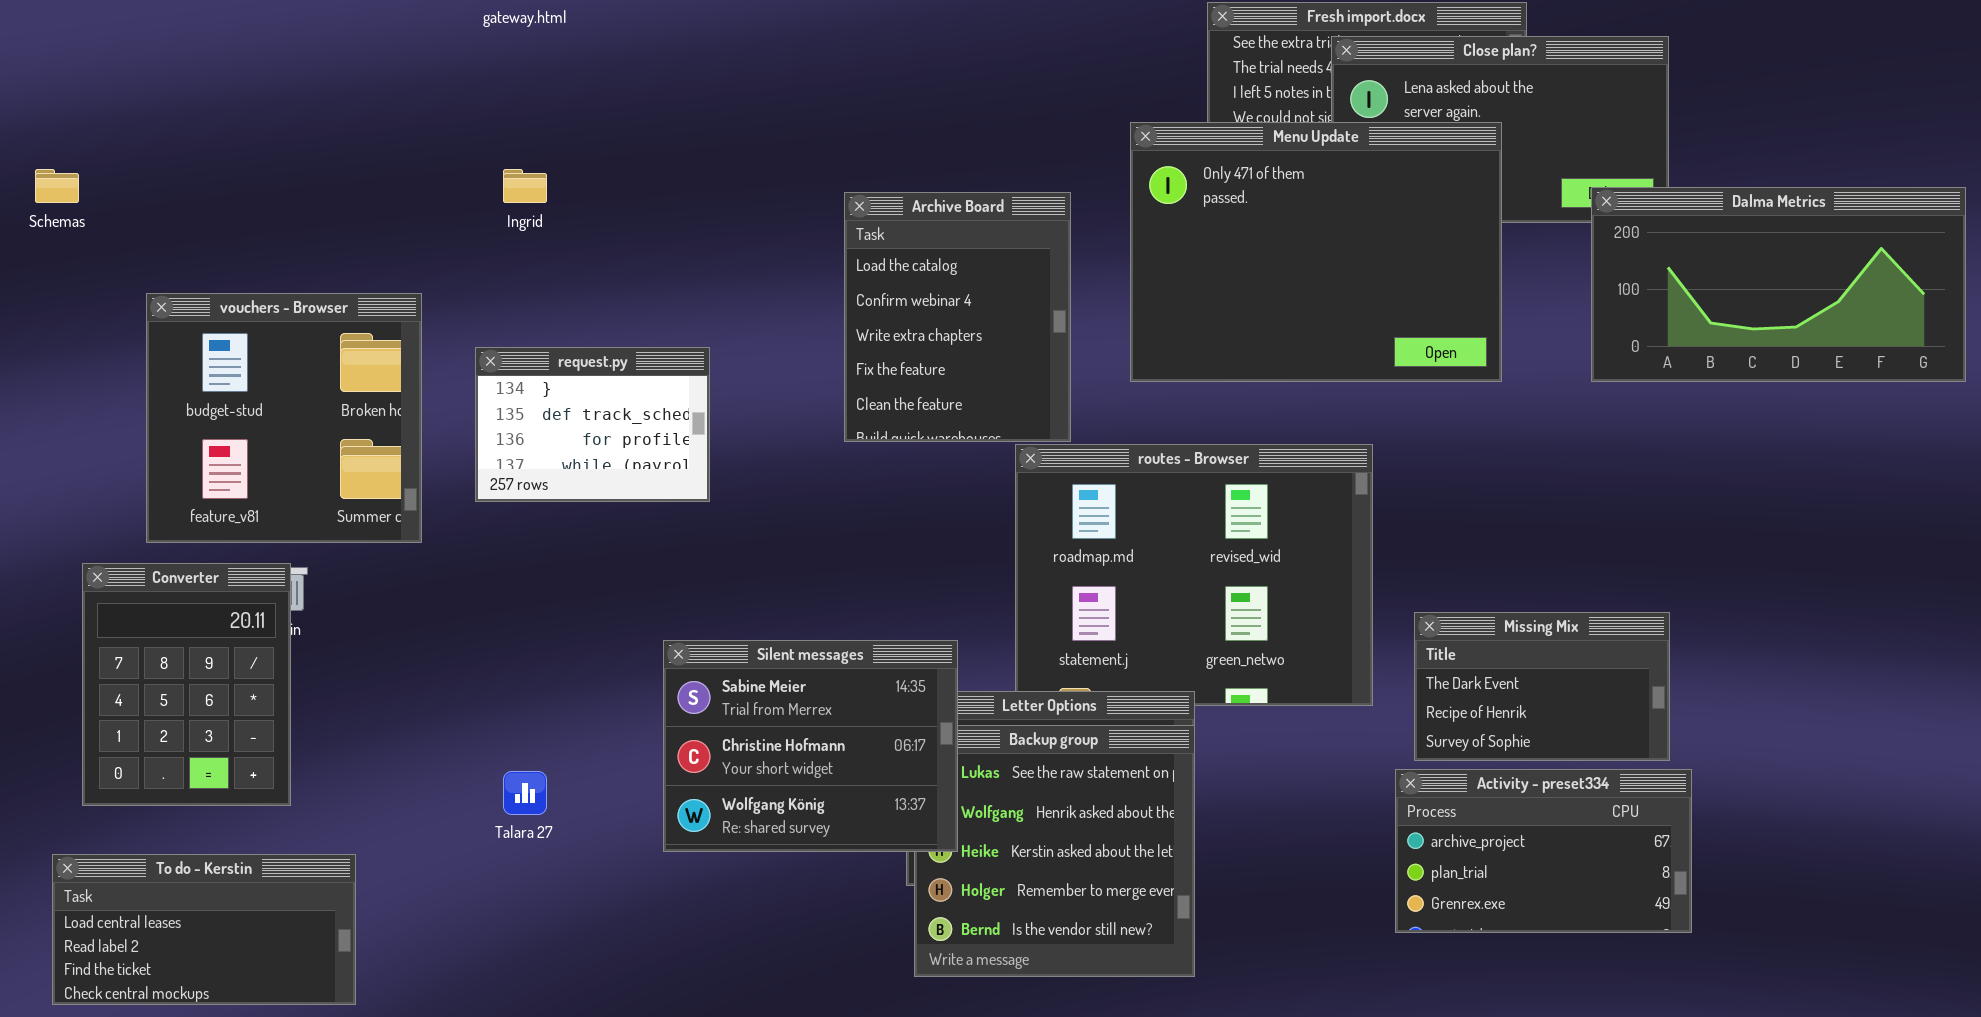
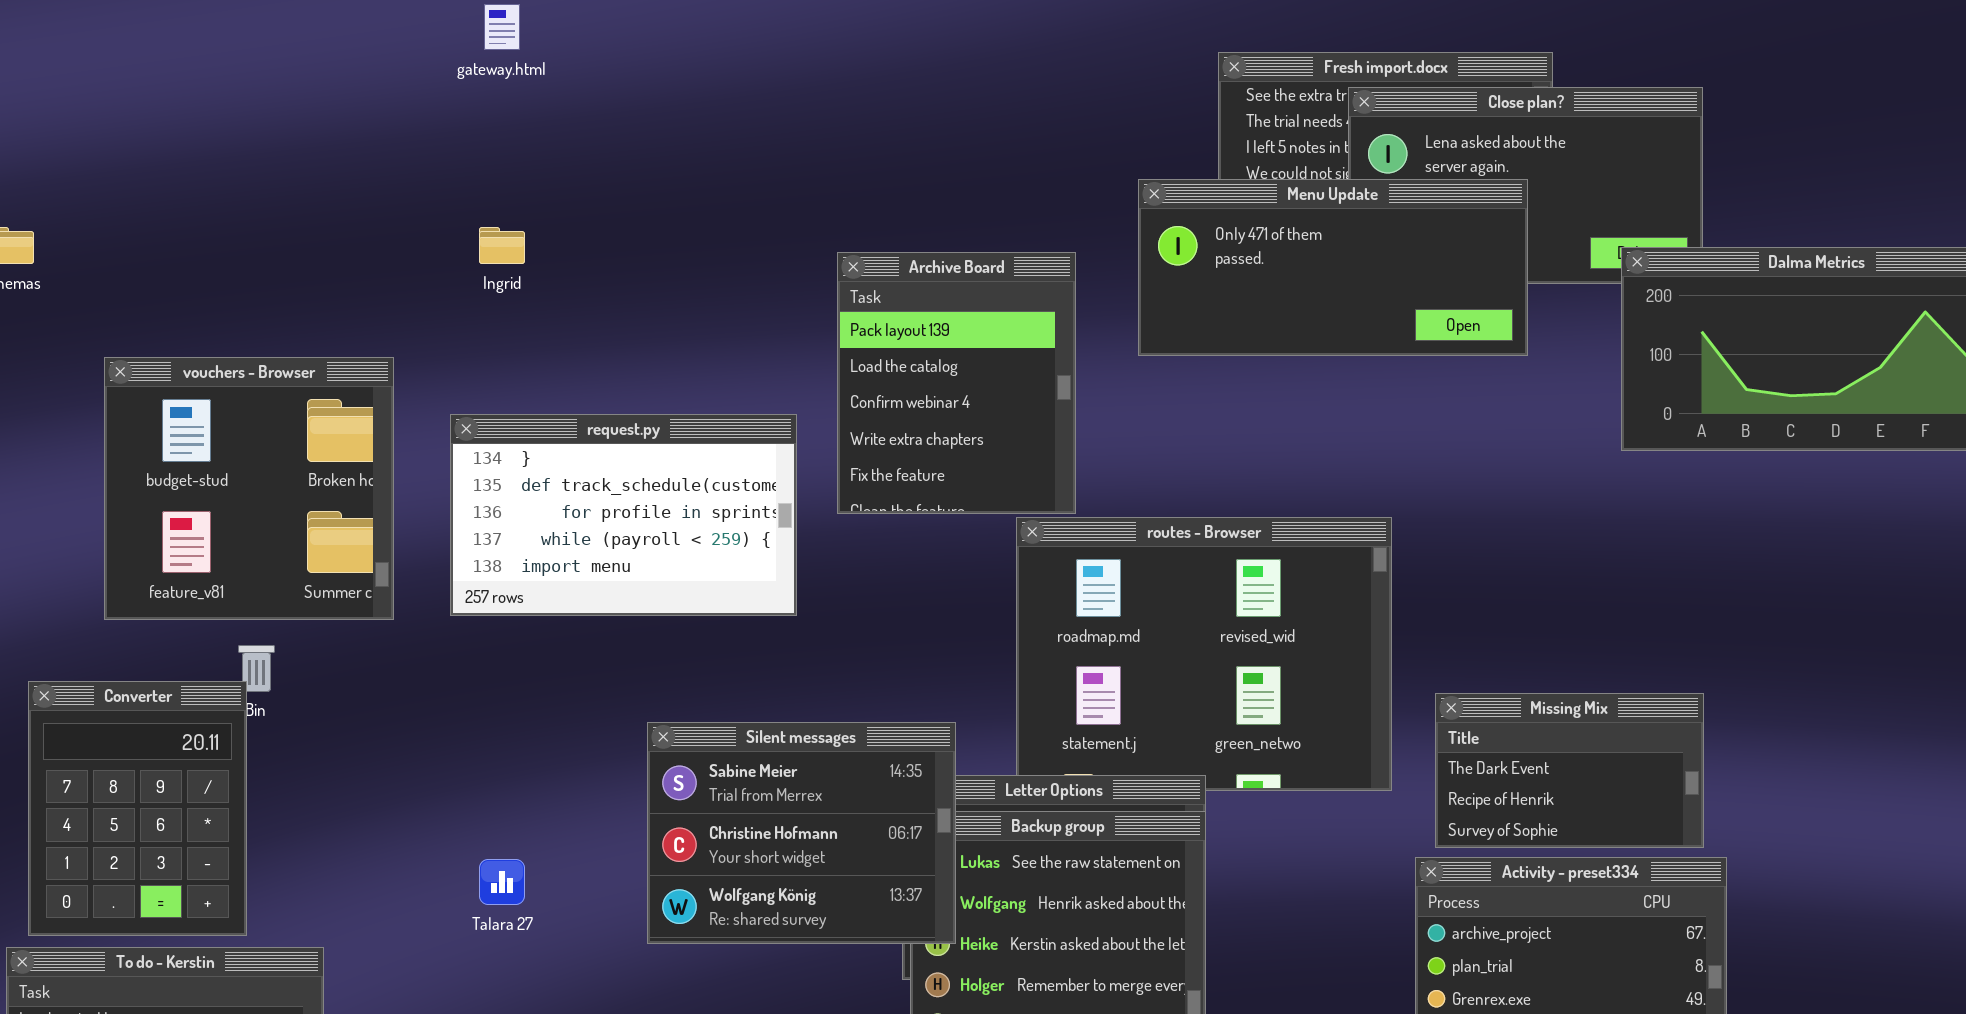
Menu Update: [1130,122,1502,382] -> [1138,179,1528,356], resized
Archive Board: [844,192,1071,442] -> [837,252,1076,514], scrolled up 1 row
request.py: [475,347,710,502] -> [450,414,797,616], resized
Converter: [82,563,291,806] -> [28,681,247,936], moved

